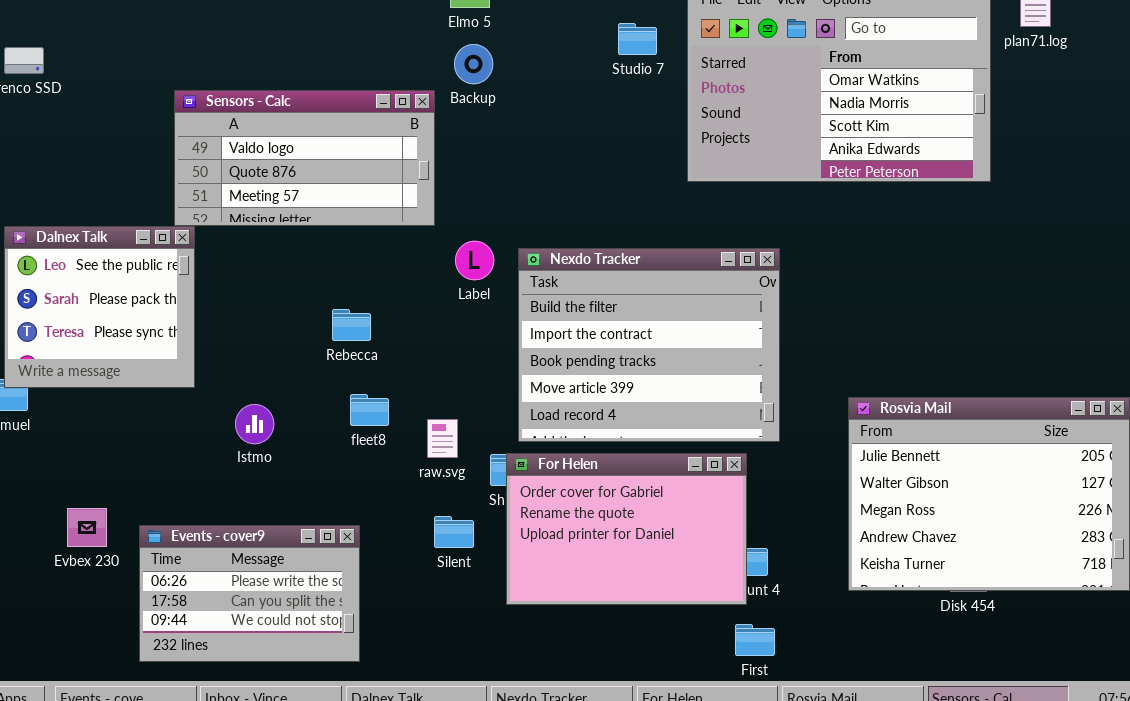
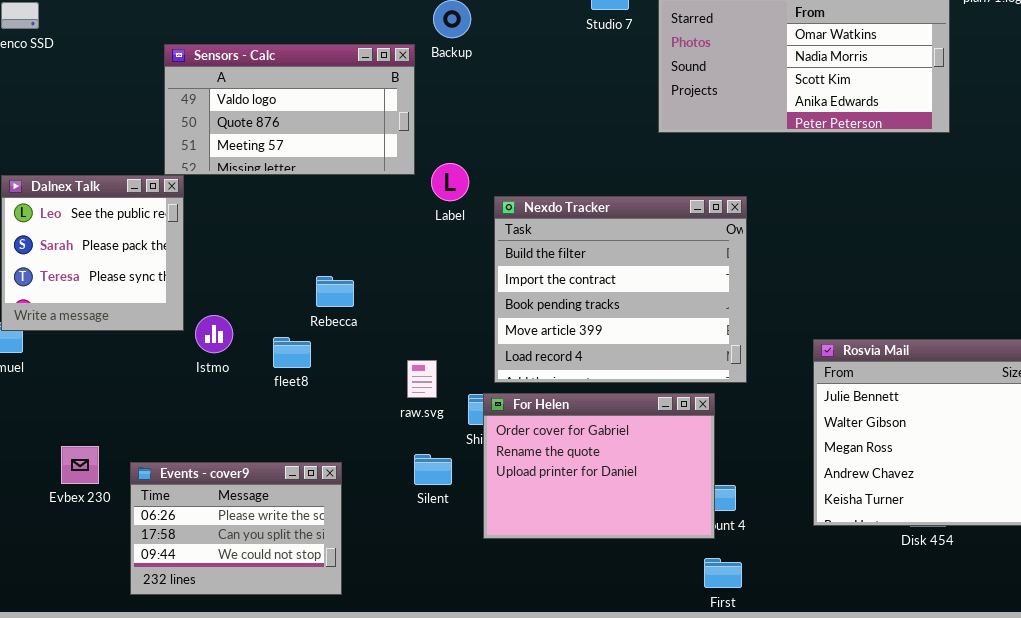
Label: [455,241,494,280] -> [431,163,469,201], moved
Rebecca: [332,309,371,341] -> [316,276,354,307], moved
fleet8: [350,394,389,426] -> [273,337,311,368], moved
Istmo: [235,404,274,444] -> [195,315,233,353], moved

